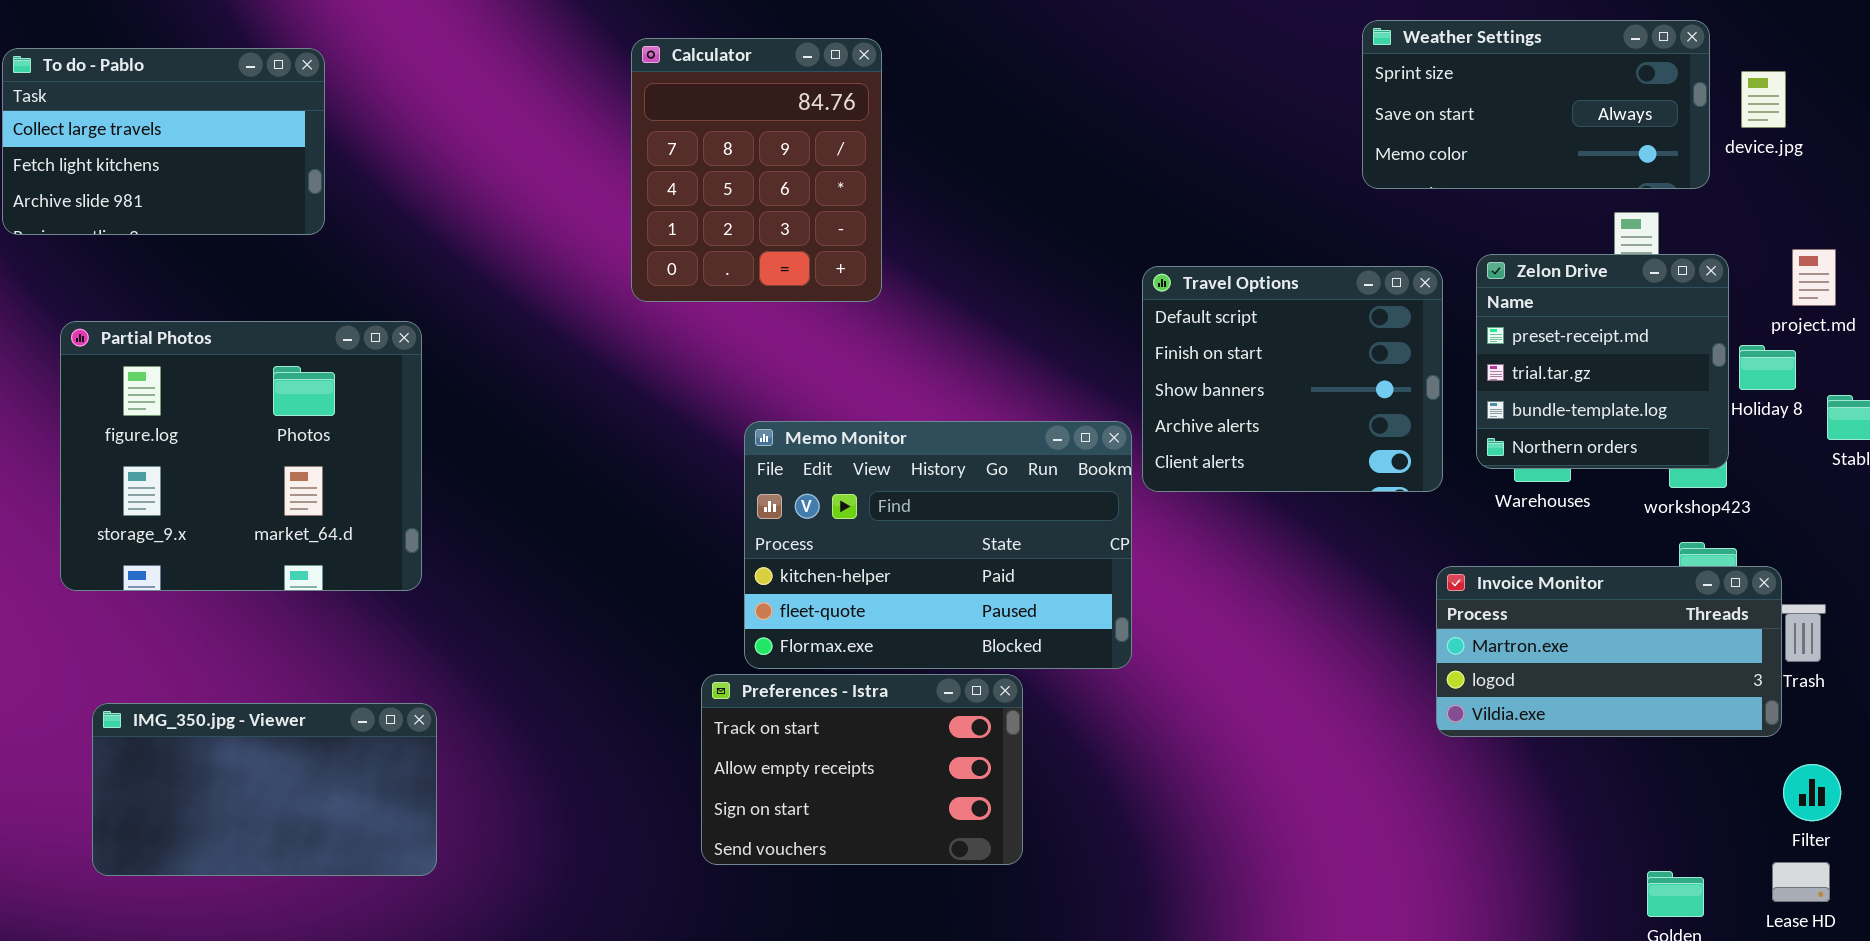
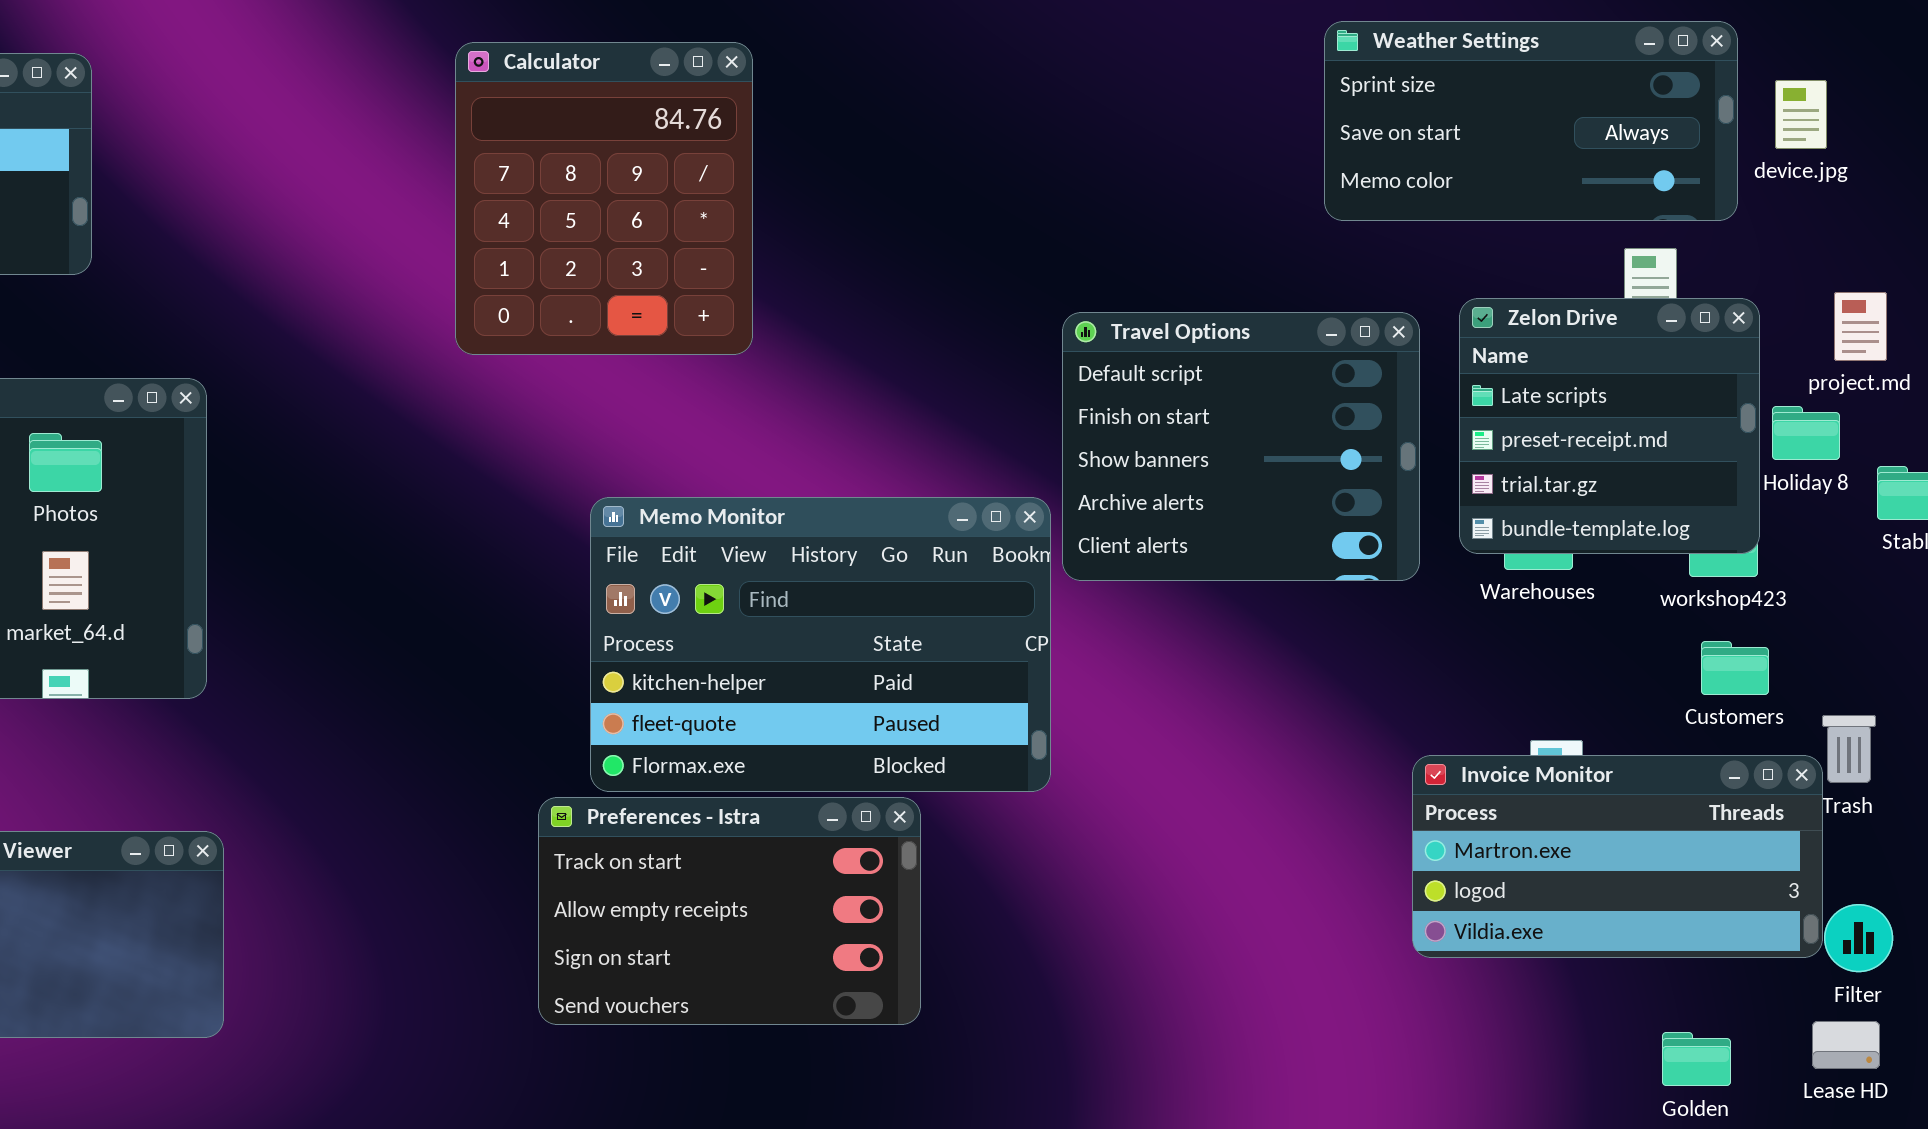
Zelon Drive: [1476,254,1729,469] -> [1459,298,1760,554], scrolled up 1 row
Invoice Monitor: [1436,566,1782,737] -> [1412,755,1823,958], moved

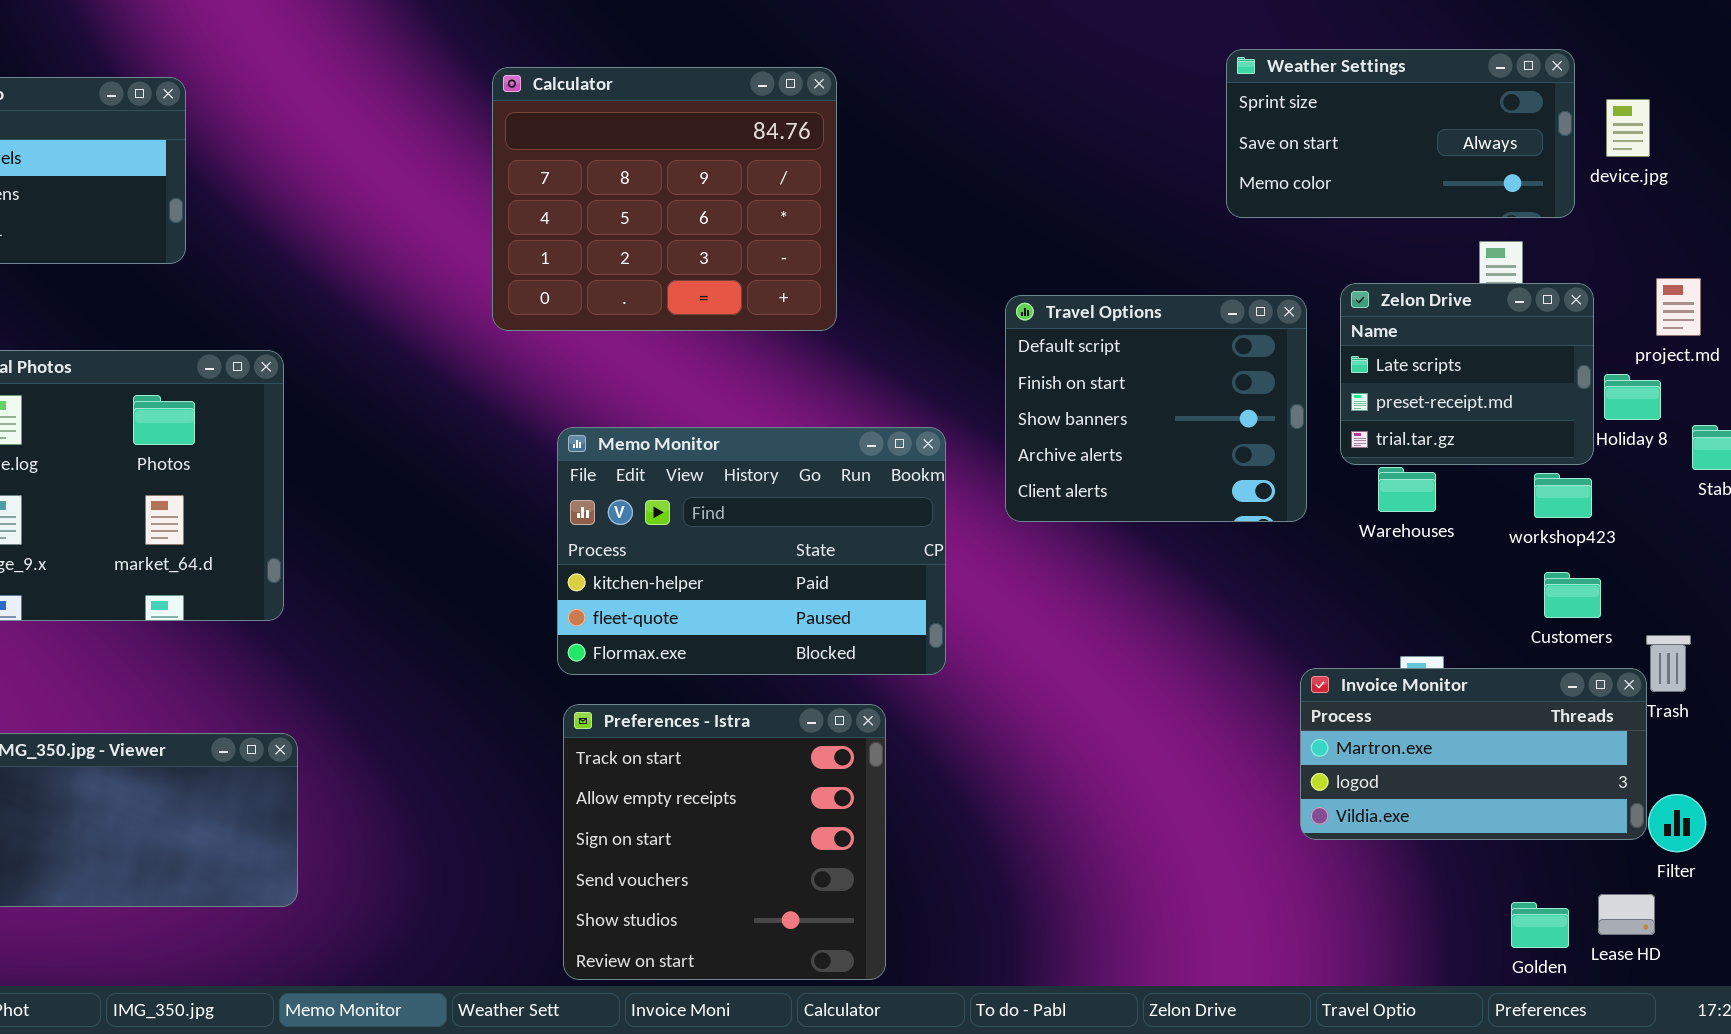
Calculator: [455,42,753,355] -> [492,67,837,331], resized
Zelon Drive: [1459,298,1760,554] -> [1340,283,1594,465], resized
Memo Monitor: [590,497,1051,792] -> [557,427,946,675], moved
Preferences - Istra: [538,797,921,1025] -> [563,704,886,980], resized
Lease HD: [1812,1021,1880,1069] -> [1598,894,1655,935], moved

